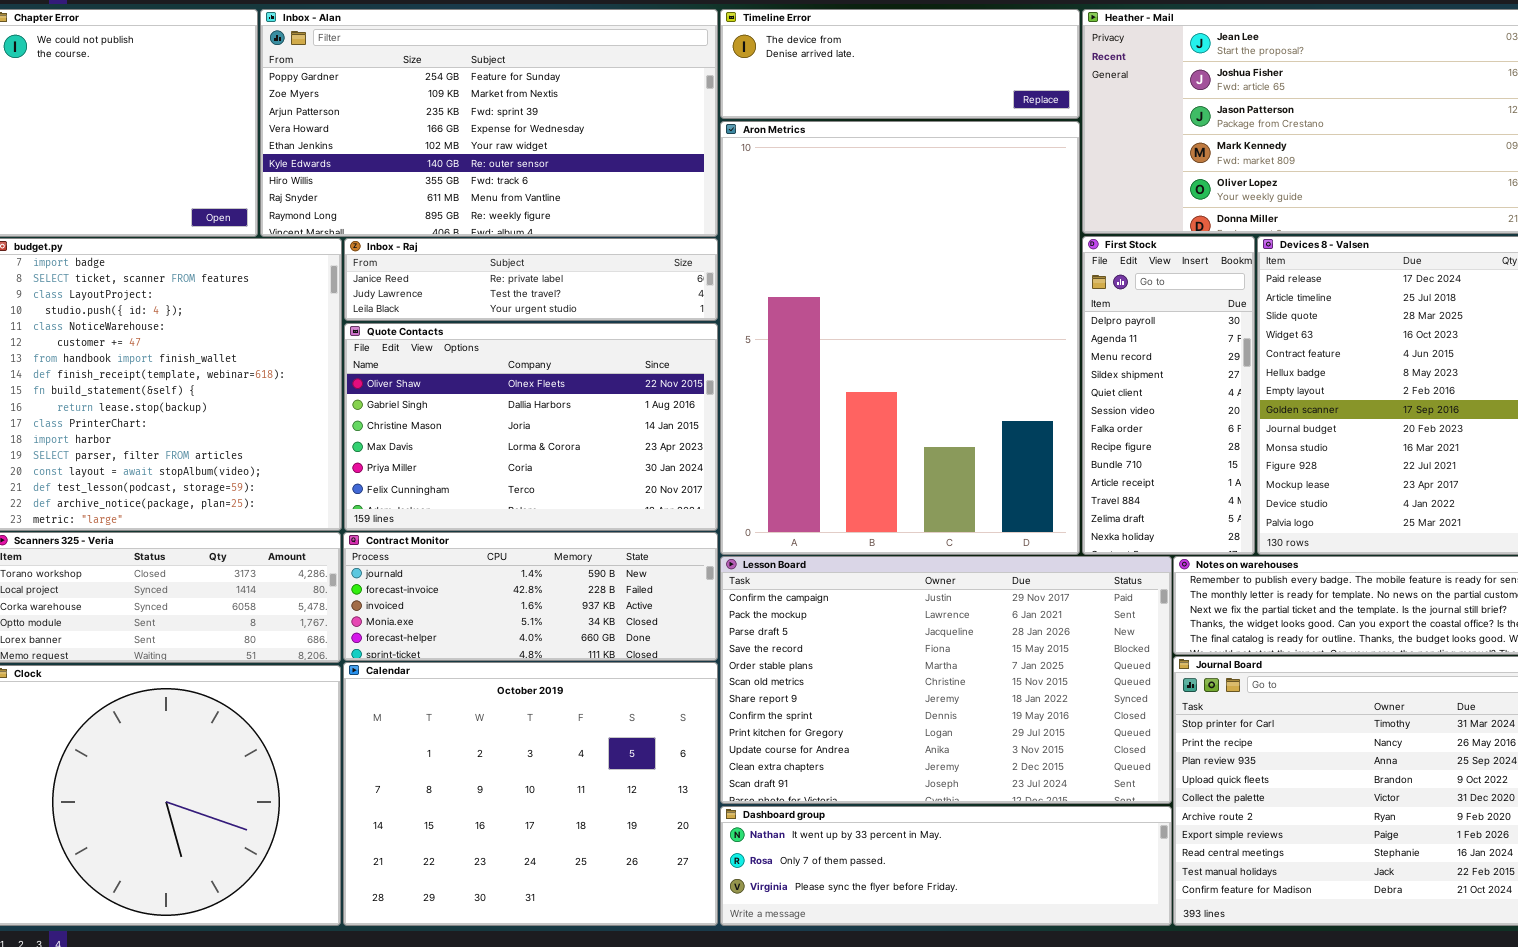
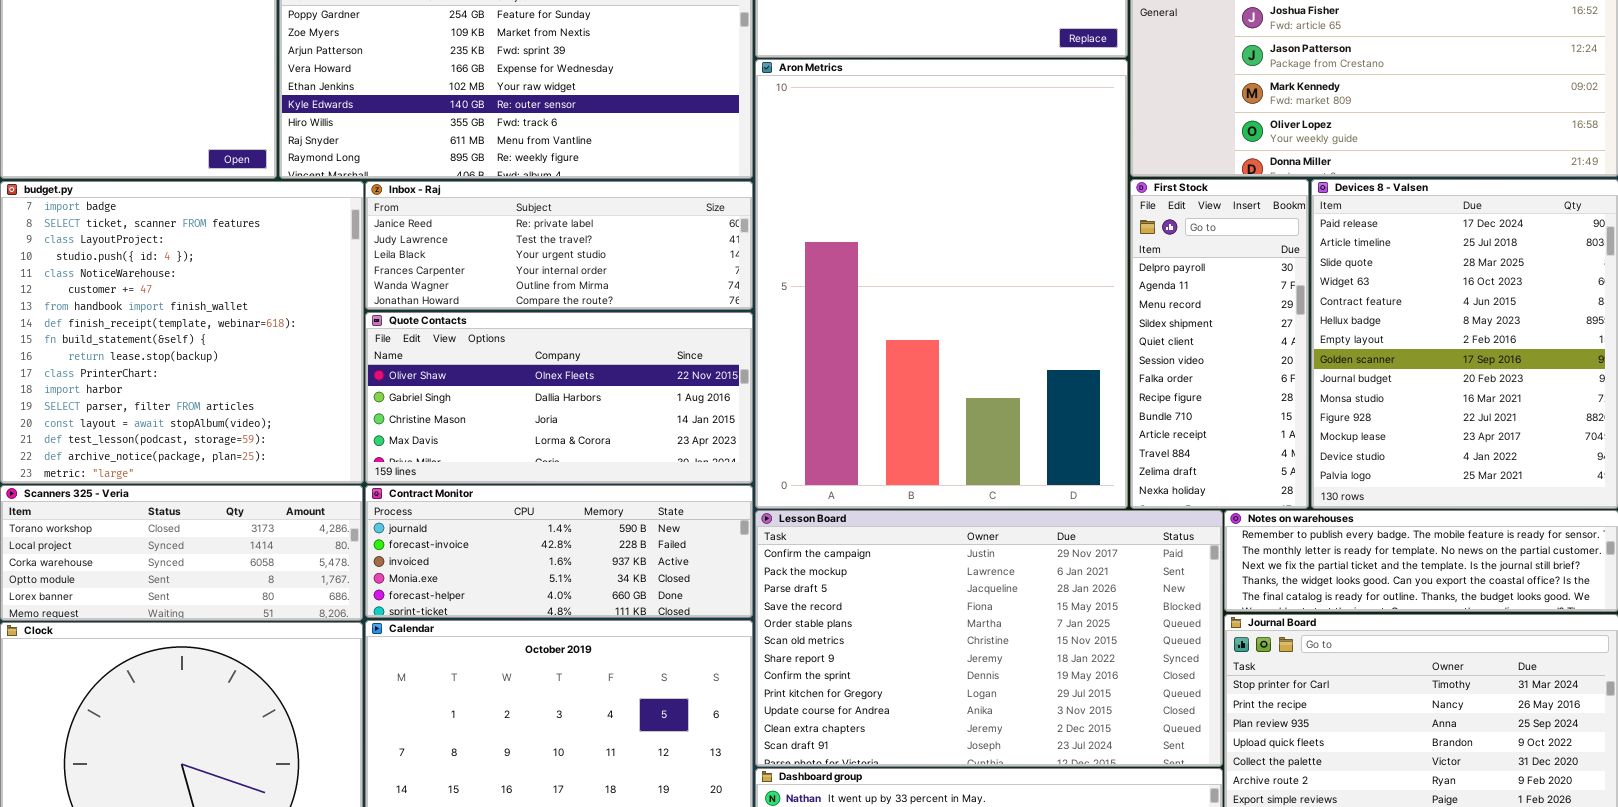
Inbox - Raj: [344,238,718,321] -> [365,181,753,310], resized
Quote Contacts: [344,323,718,531] -> [365,312,753,484], resized

